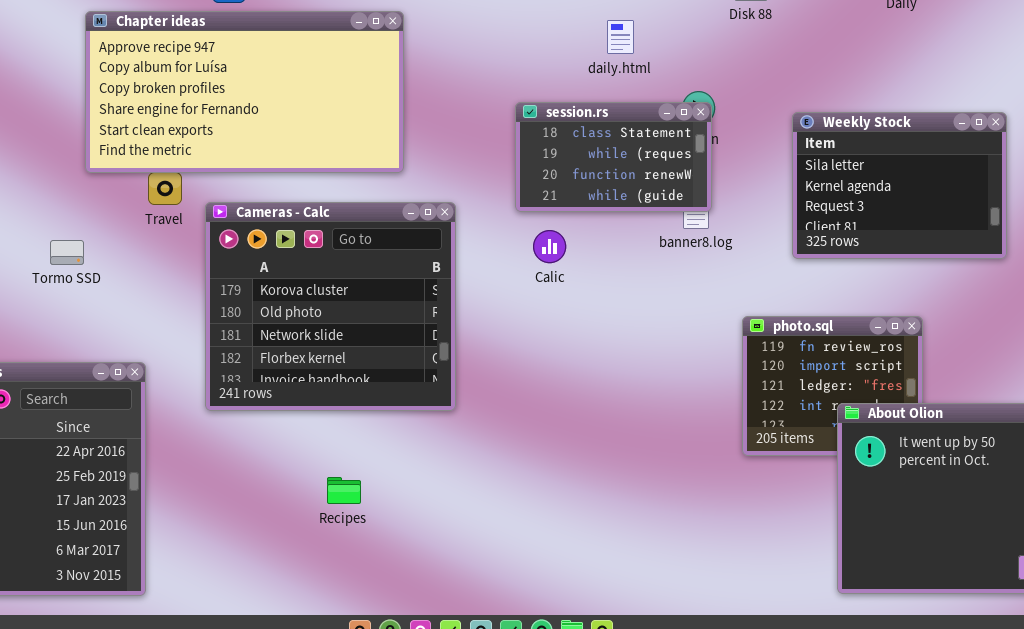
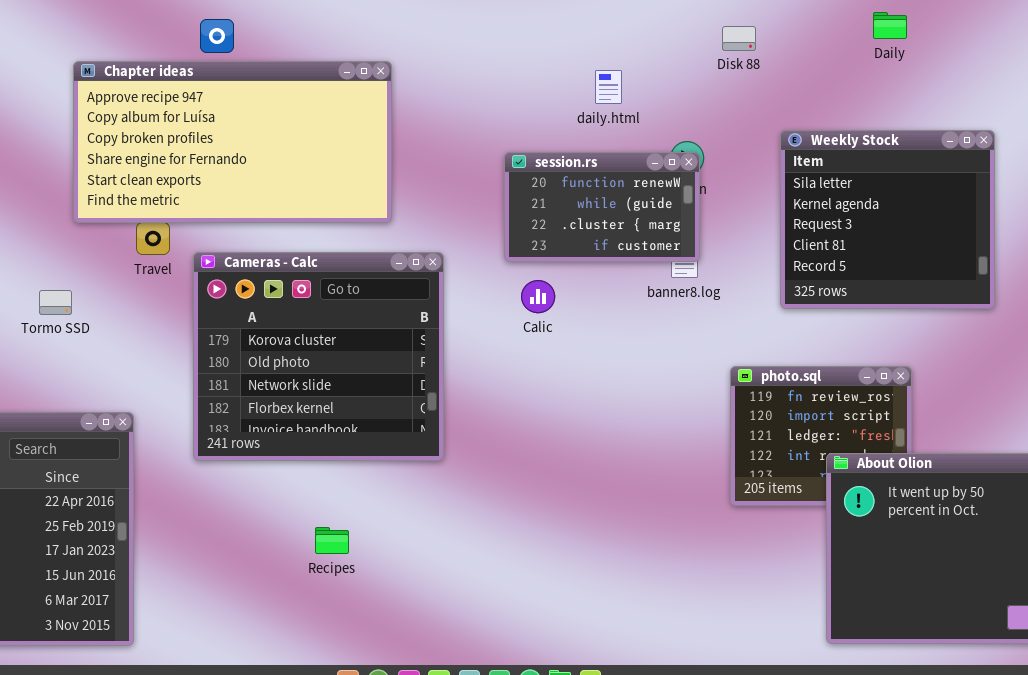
session.rs: [515,102,712,212] -> [504,152,700,262], scrolled down 2 rows
Weekly Stock: [792,112,1007,259] -> [780,130,995,309], resized

